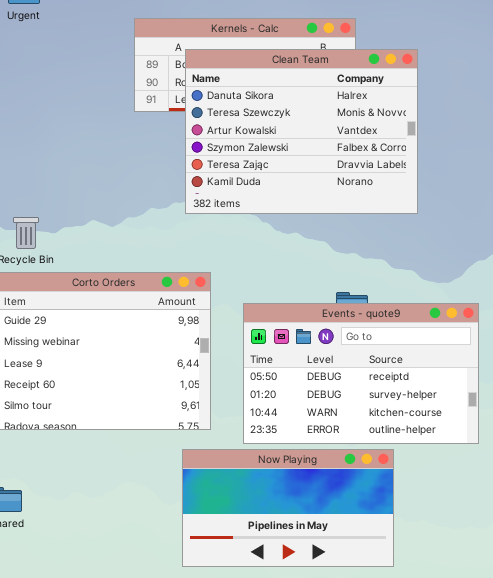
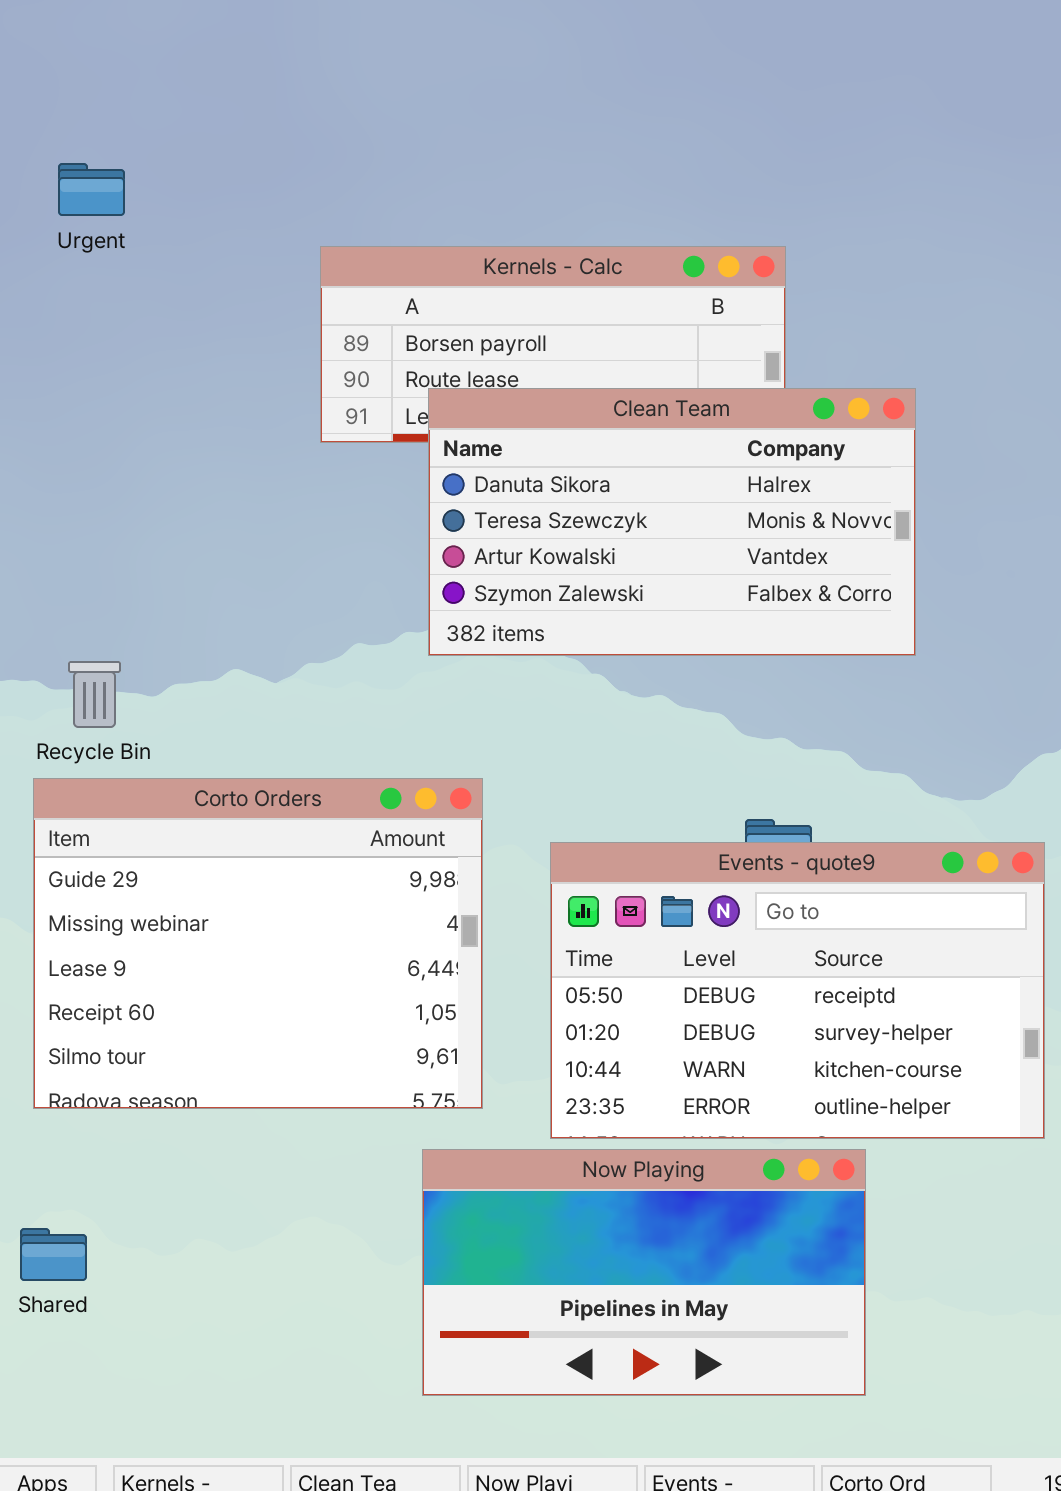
Clean Team: [185,49,418,214] -> [428,388,916,656], resized

